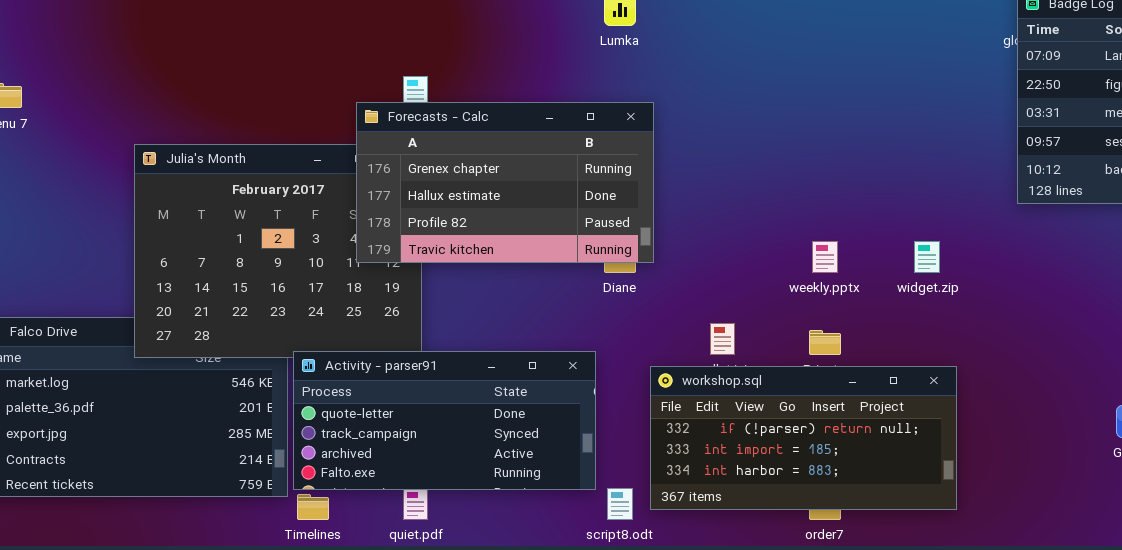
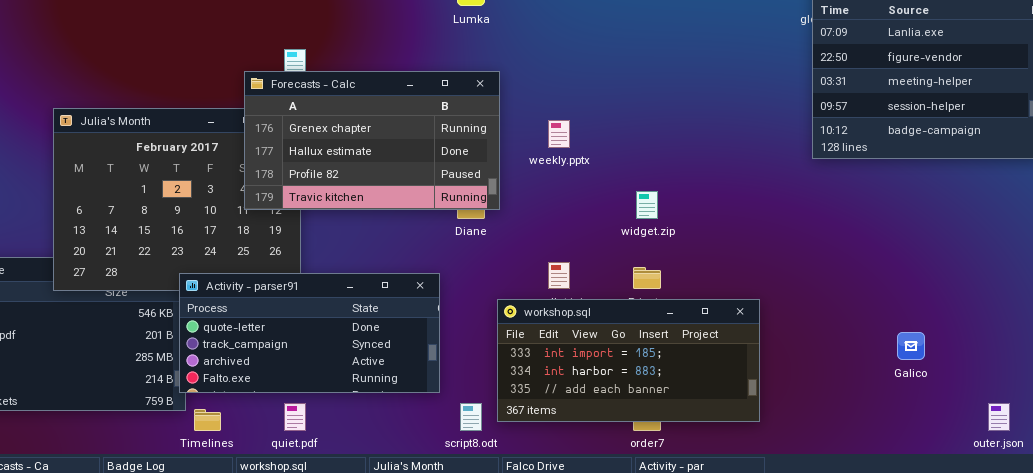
weekly.pptx: [812,241,838,273] -> [548,120,570,148], moved
widget.zip: [914,241,940,273] -> [636,191,658,219], moved
Activity - parser91: [293,351,596,490] -> [179,273,440,393], moved
workshop.sql: [650,366,957,510] -> [497,299,760,422], scrolled down 1 row

